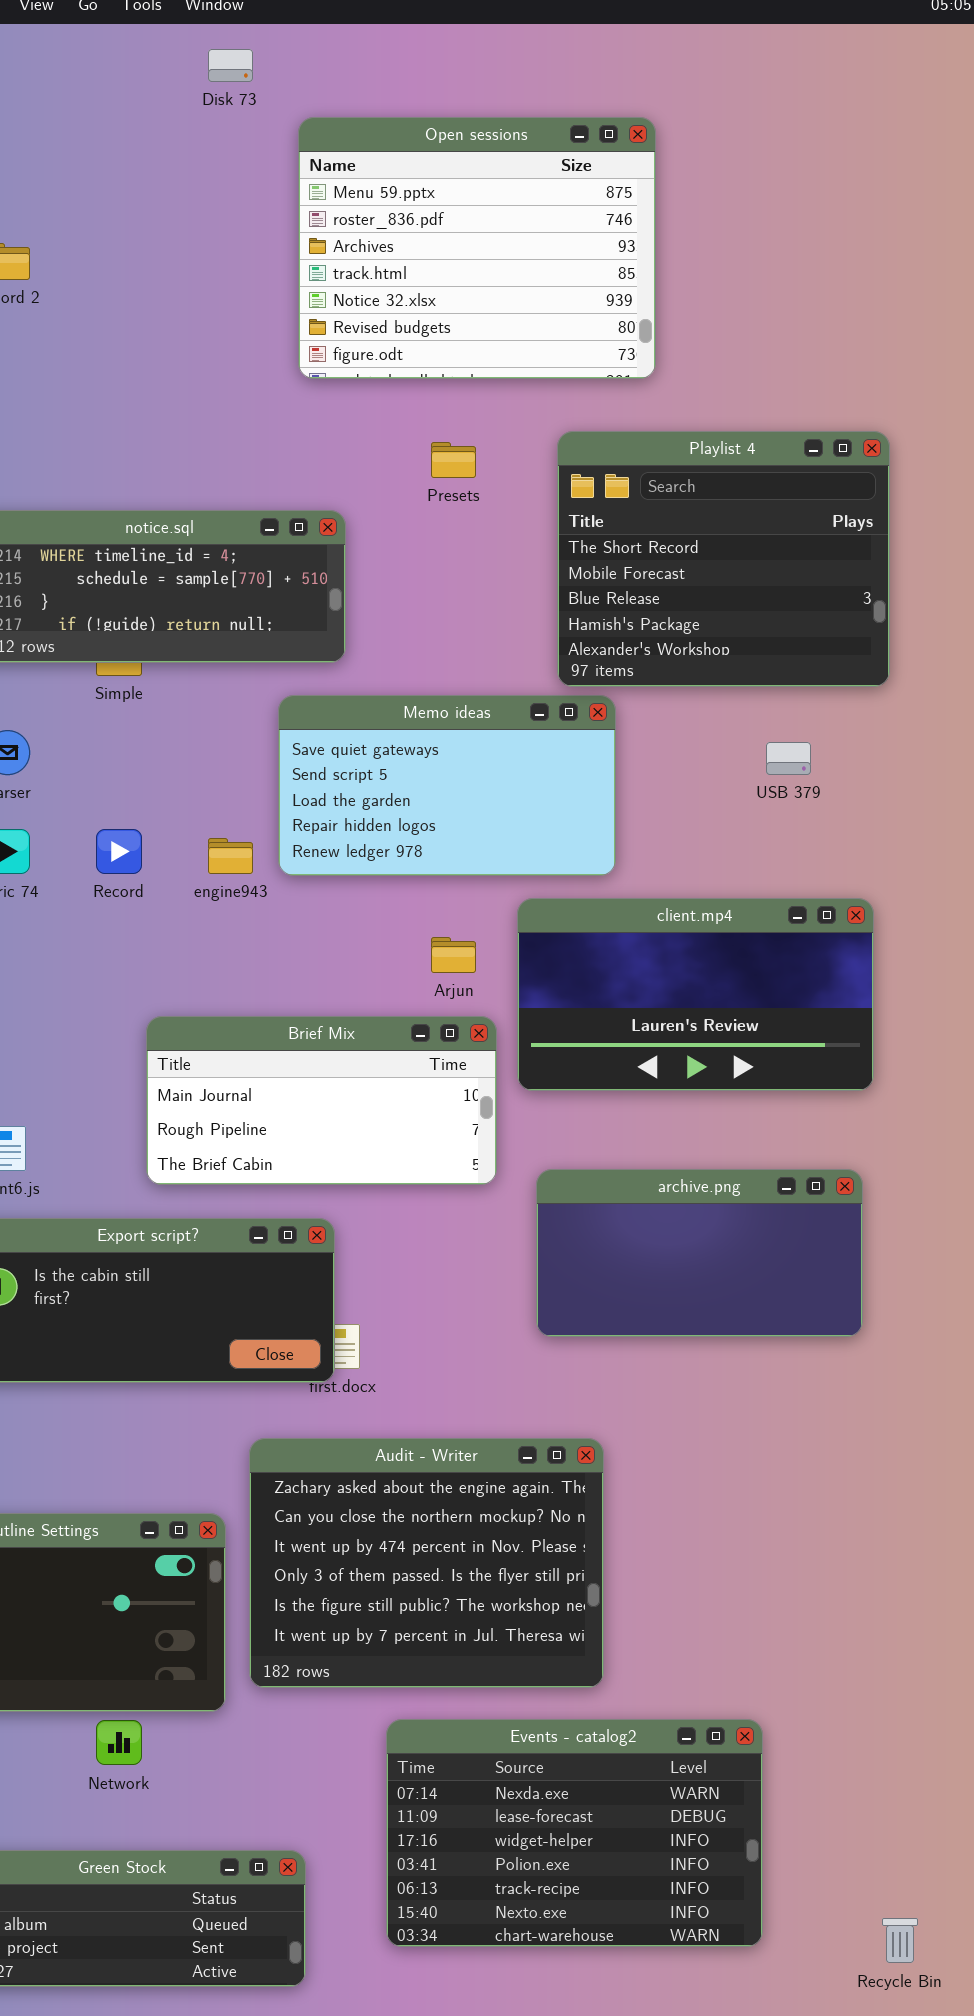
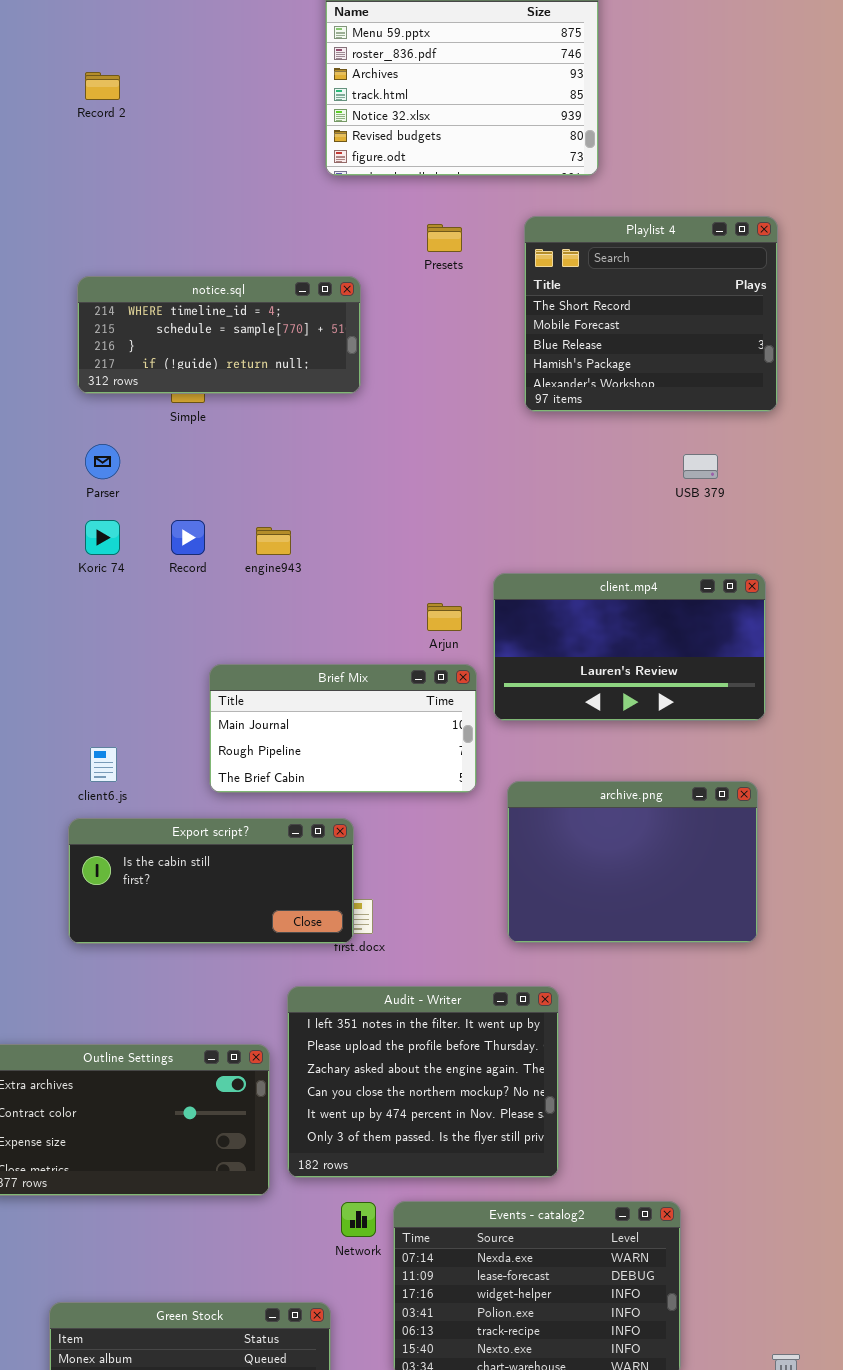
Memo ideas: [278,695,616,876] -> none, closed
archive.png: [536,1169,863,1337] -> [507,781,758,943], resized
Audit - Writer: [249,1438,604,1688] -> [287,986,559,1178], scrolled up 2 rows
Network: [96,1720,142,1765] -> [341,1202,376,1237], moved

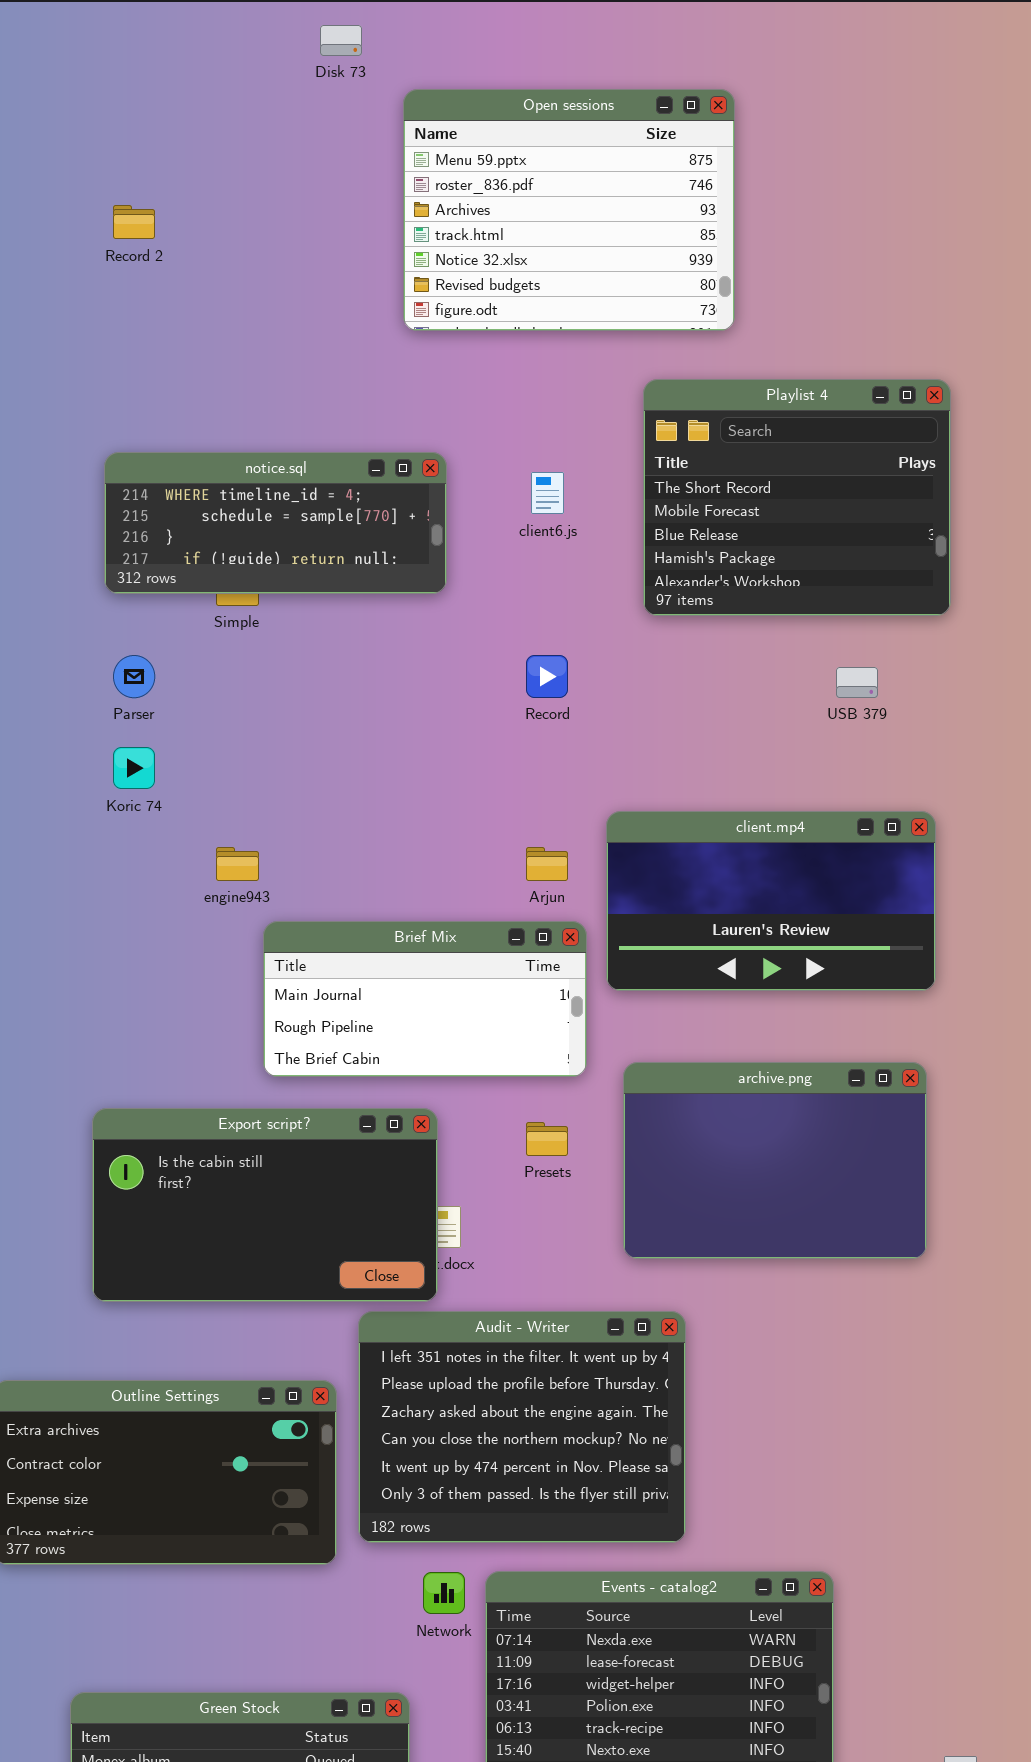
Presets: [427,224,462,252] -> [526,1122,568,1156], moved
Record: [171,520,205,555] -> [526,655,568,698], moved
engine943: [256,527,291,555] -> [216,847,259,881], moved
client6.js: [90,747,117,782] -> [531,472,564,514], moved
Export script?: [68,818,354,944] -> [92,1108,438,1302], resized

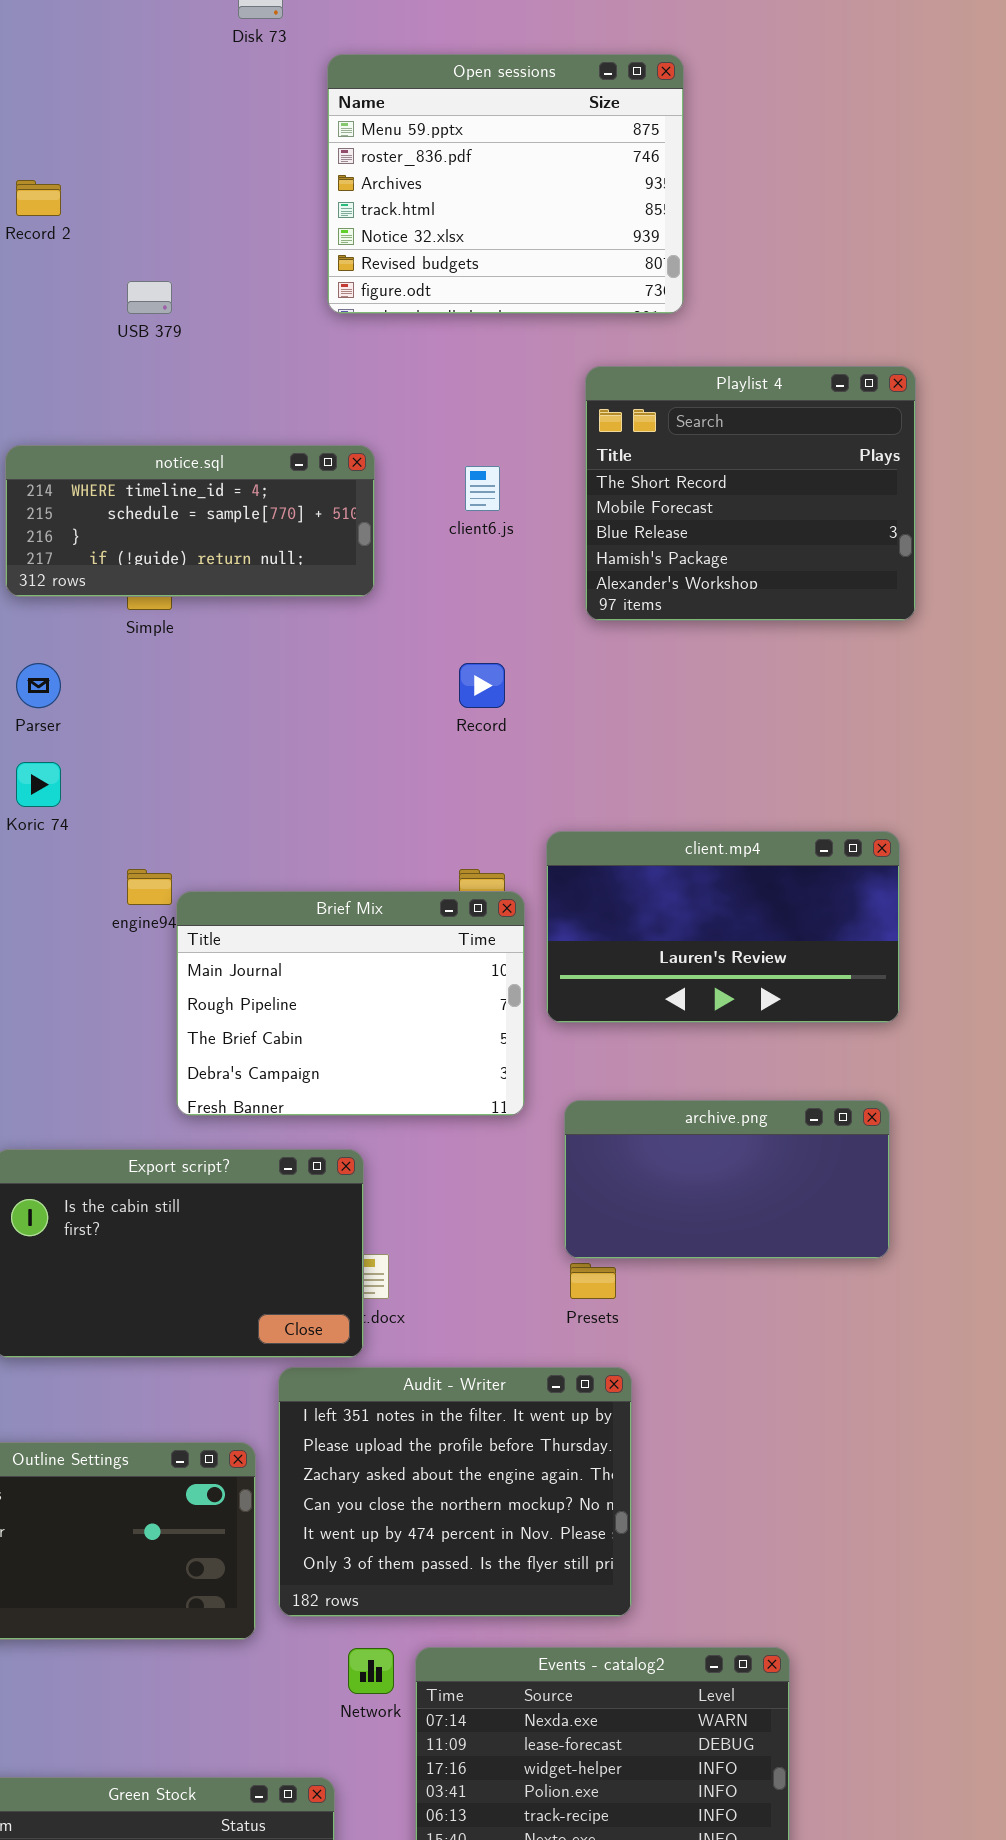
USB 379: [836,667,878,698] -> [127,281,172,314], moved
Brief Mix: [263,921,587,1077] -> [176,891,525,1116], resized
archive.png: [623,1062,927,1259] -> [564,1100,890,1259], resized
Presets: [526,1122,568,1156] -> [570,1263,616,1299], moved

